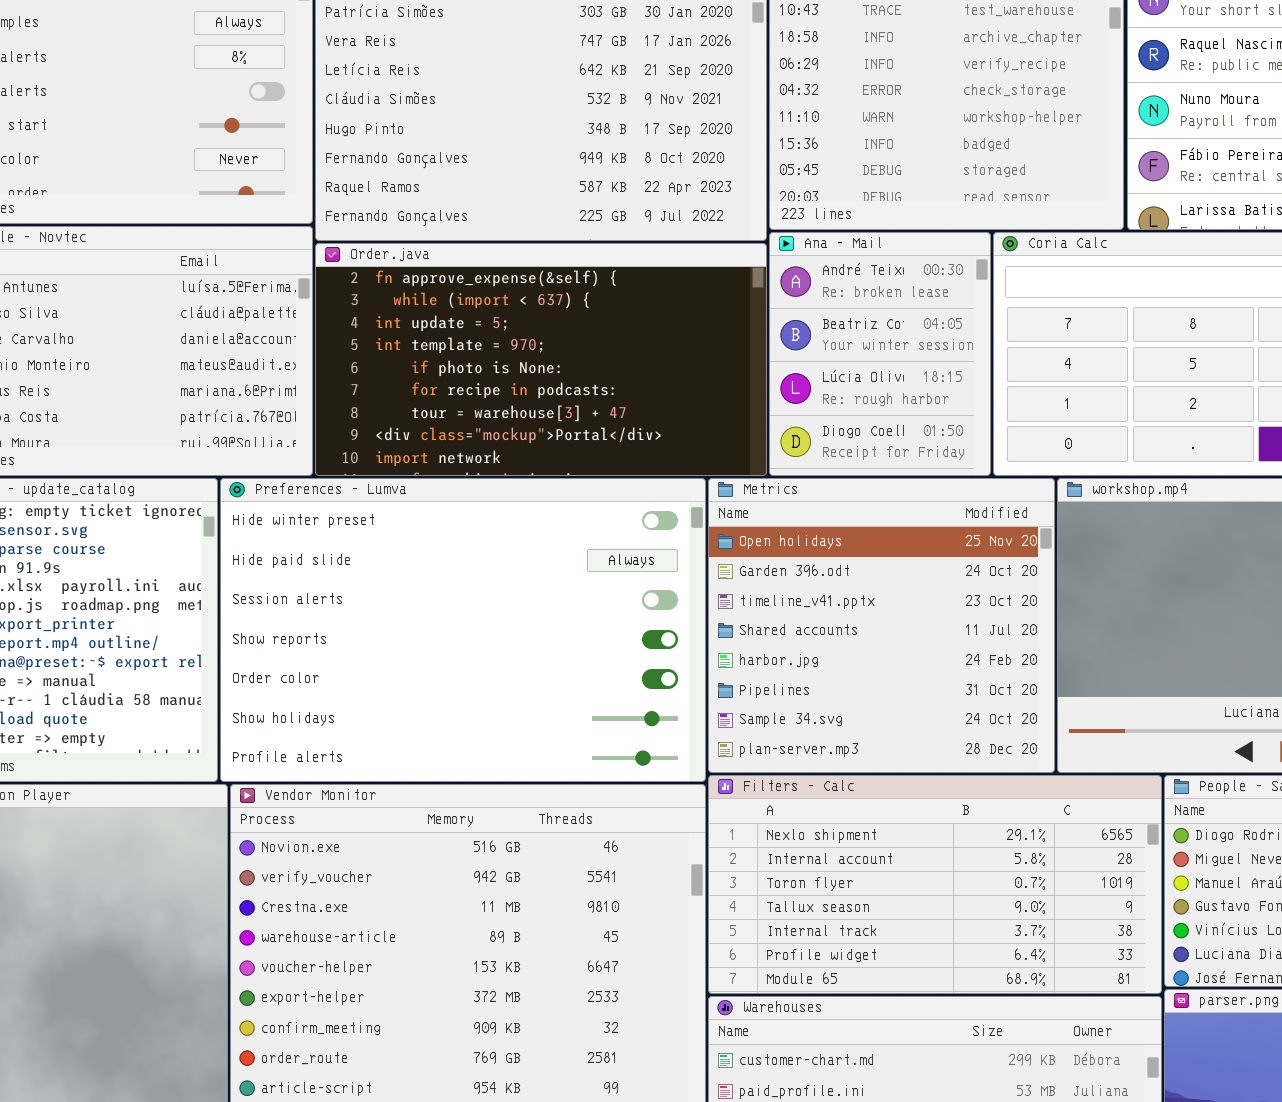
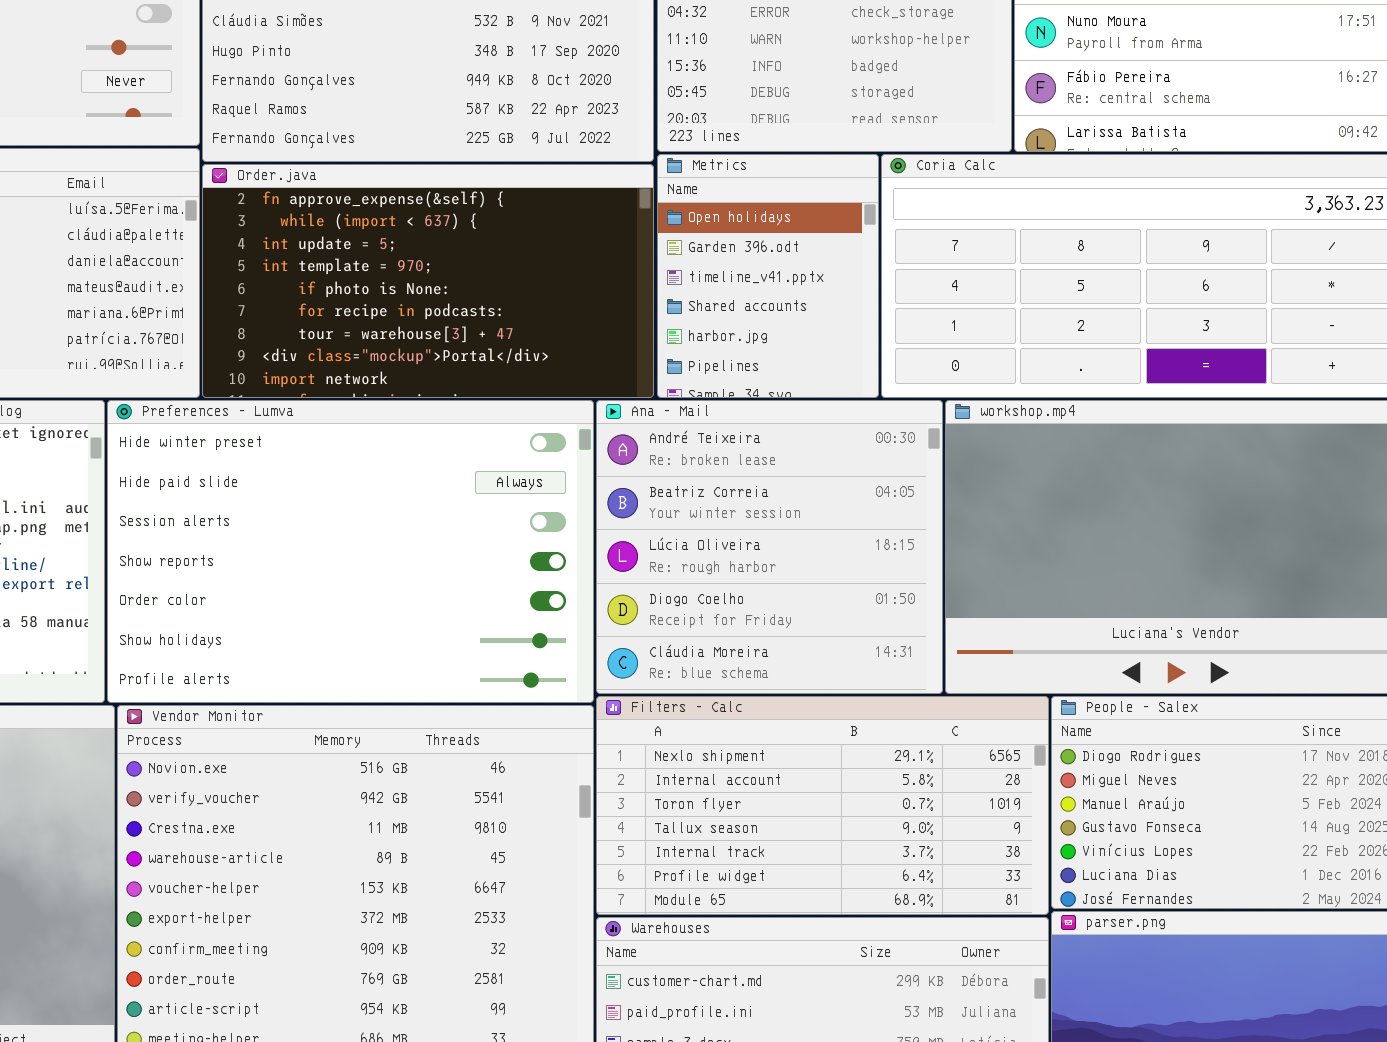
Ana - Mail: [769,232,991,476] -> [596,400,943,694], moved, resized
Metrics: [708,478,1055,773] -> [657,154,879,398], moved, resized

